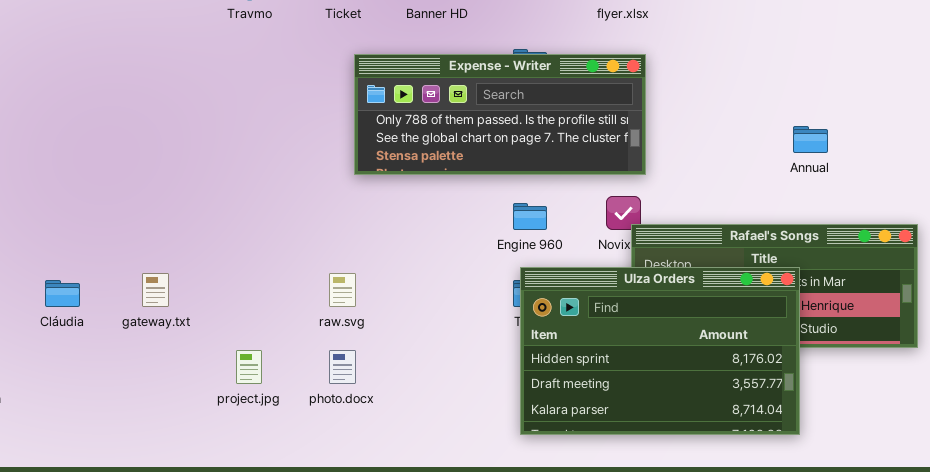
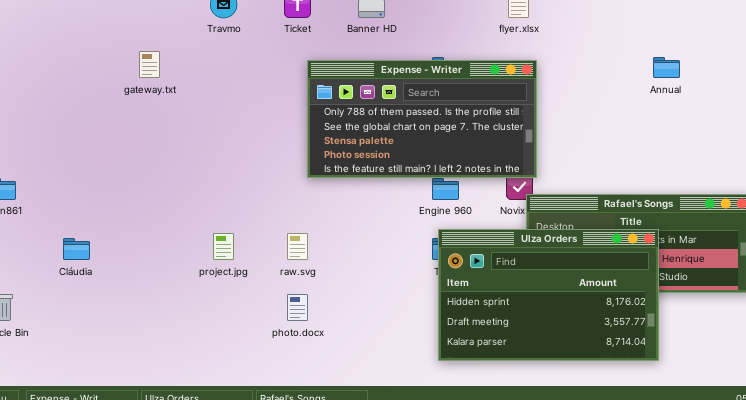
Expense - Writer: [354,54,646,175] -> [307,60,537,178], resized
Annual: [793,126,828,153] -> [653,57,680,78], moved
gateway.txt: [142,273,169,307] -> [139,51,160,78], moved
project.jpg: [236,350,262,384] -> [213,233,234,260], moved

